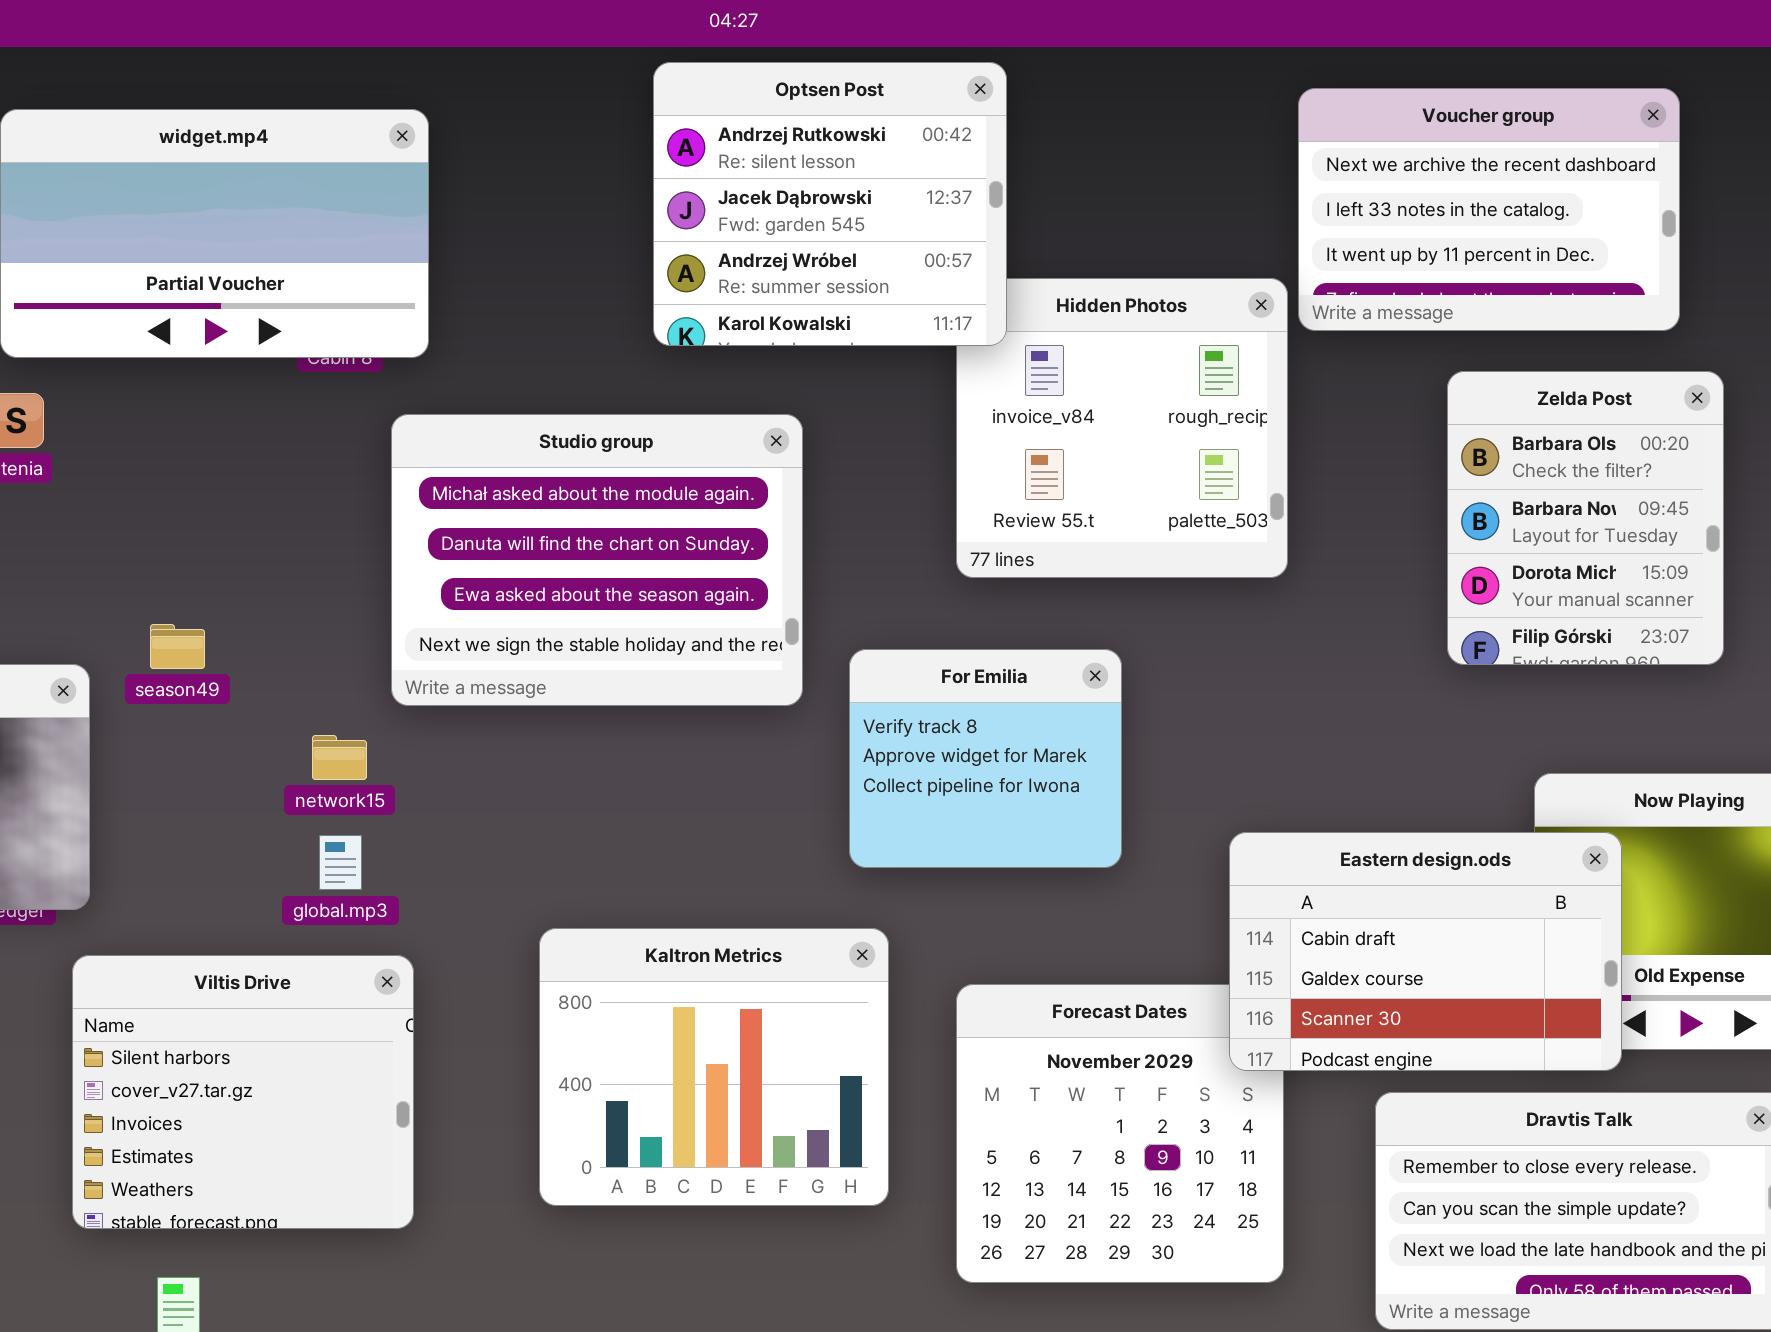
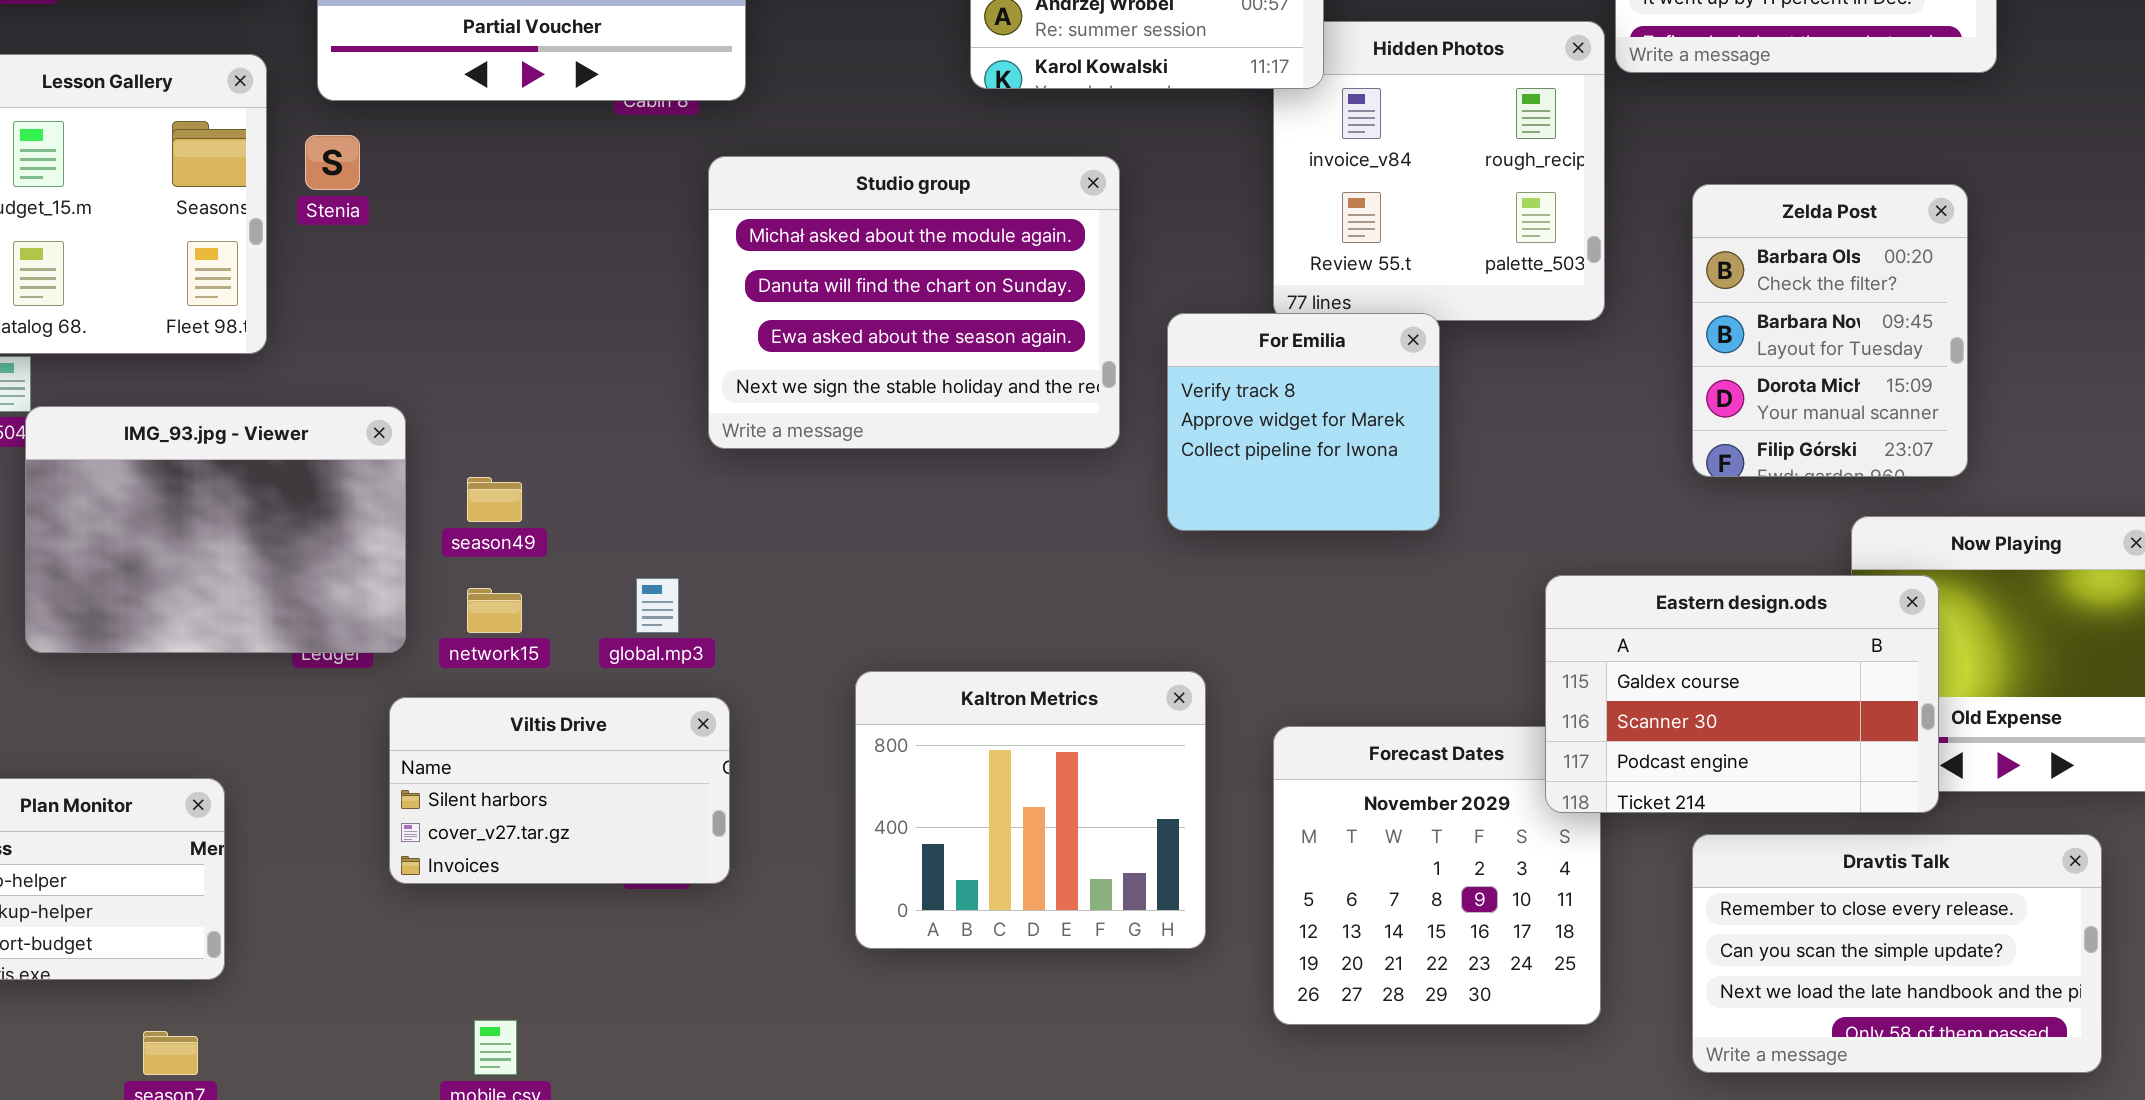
Zelda Post: [1447,371,1724,665] -> [1692,184,1968,477], moved
season49: [150,624,205,669] -> [467,477,522,522], moved
For Emilia: [849,649,1122,868] -> [1167,313,1440,531], moved
network15: [312,735,367,780] -> [467,588,522,633], moved
Eastern design.ods: [1229,832,1622,1071] -> [1545,575,1939,813], scrolled down 1 row
Viltis Drive: [72,955,414,1229] -> [389,697,730,884], resized

